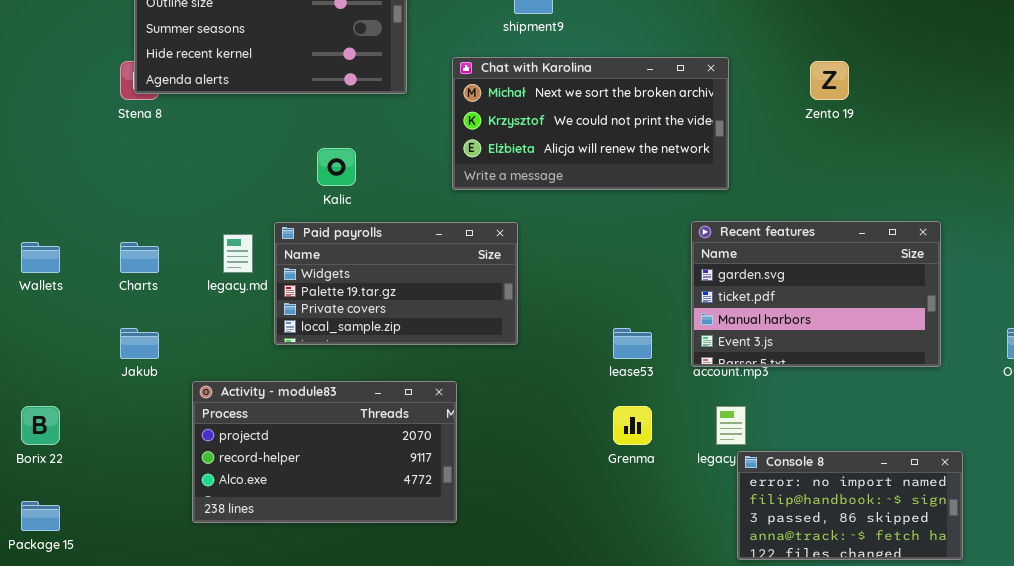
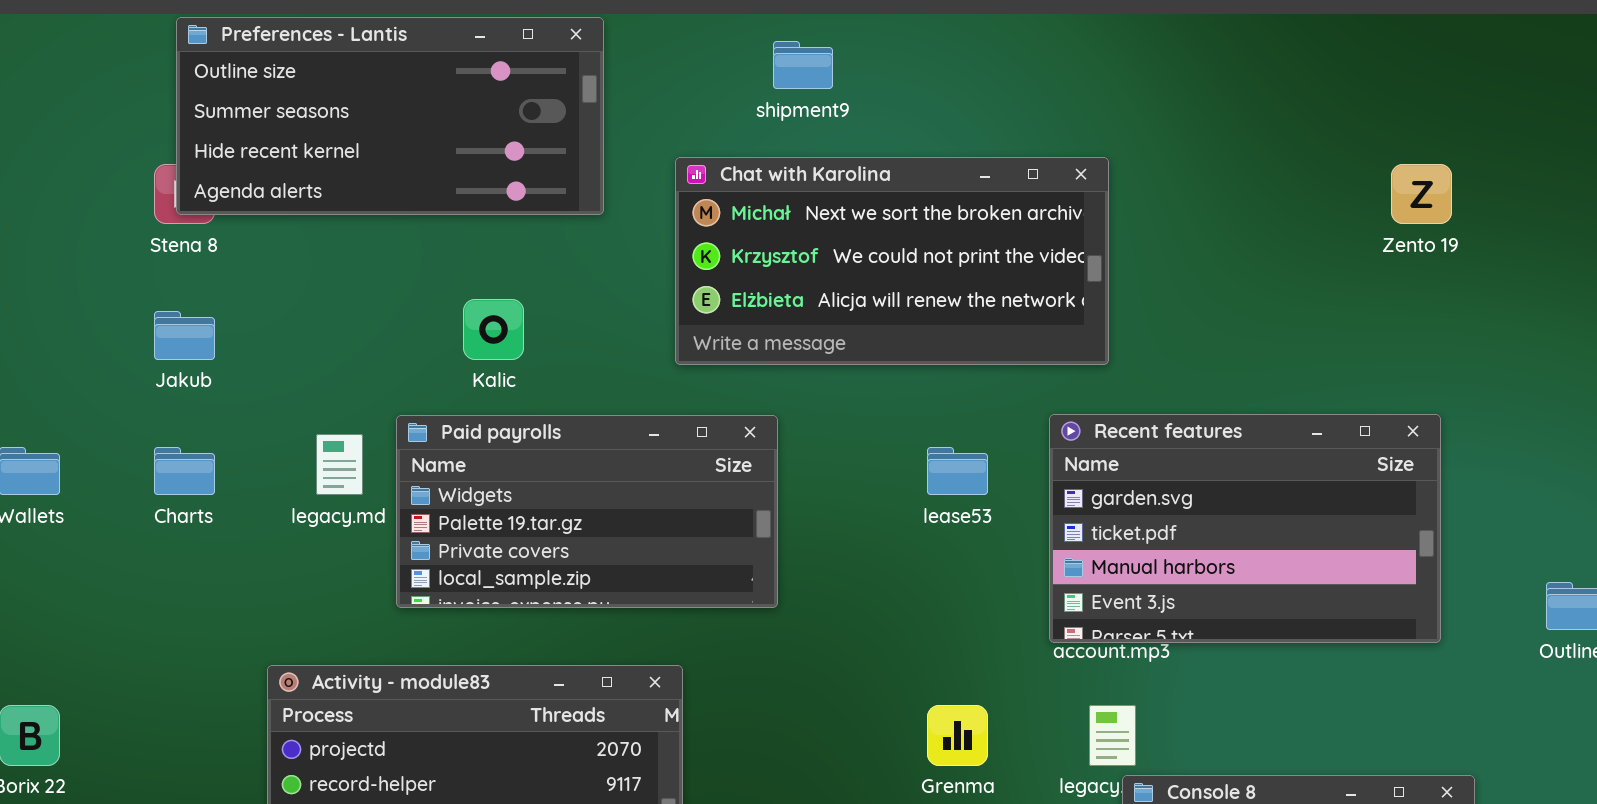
Zento 19: [810,61,849,100] -> [1391,164,1452,224], moved
Jakub: [120,328,159,359] -> [154,311,215,360], moved
lease53: [613,328,652,359] -> [927,447,988,495], moved

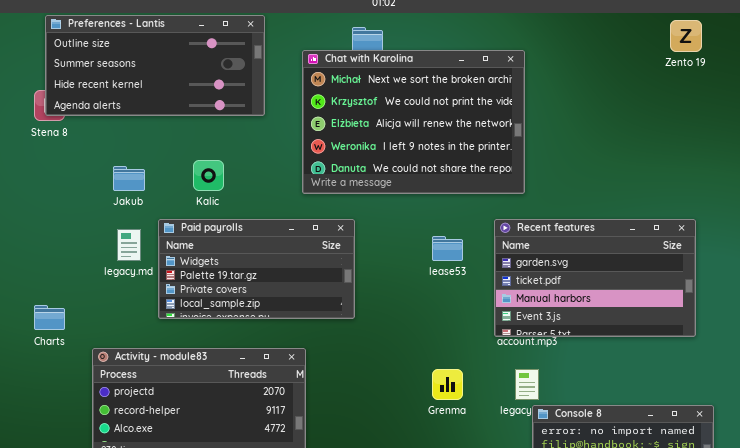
Chat with Karolina: [675,157,1109,365] -> [302,50,525,194], resized
Zento 19: [1391,164,1452,224] -> [670,20,702,52], moved
Jakub: [154,311,215,360] -> [113,166,145,191], moved
Charts: [154,447,215,495] -> [34,305,65,330], moved

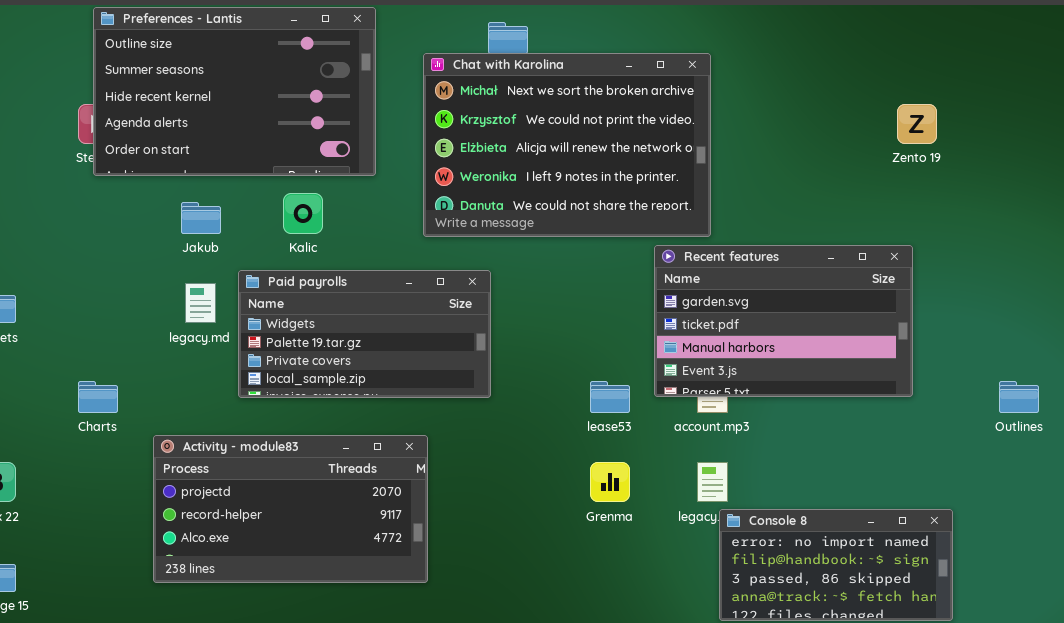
Preferences - Lantis: [45,15,265,116] -> [93,7,376,176], resized
Zento 19: [670,20,702,52] -> [897,104,937,144], moved
Recent features: [494,219,696,337] -> [654,245,913,397], moved
lease53: [432,236,463,261] -> [590,381,630,413], moved

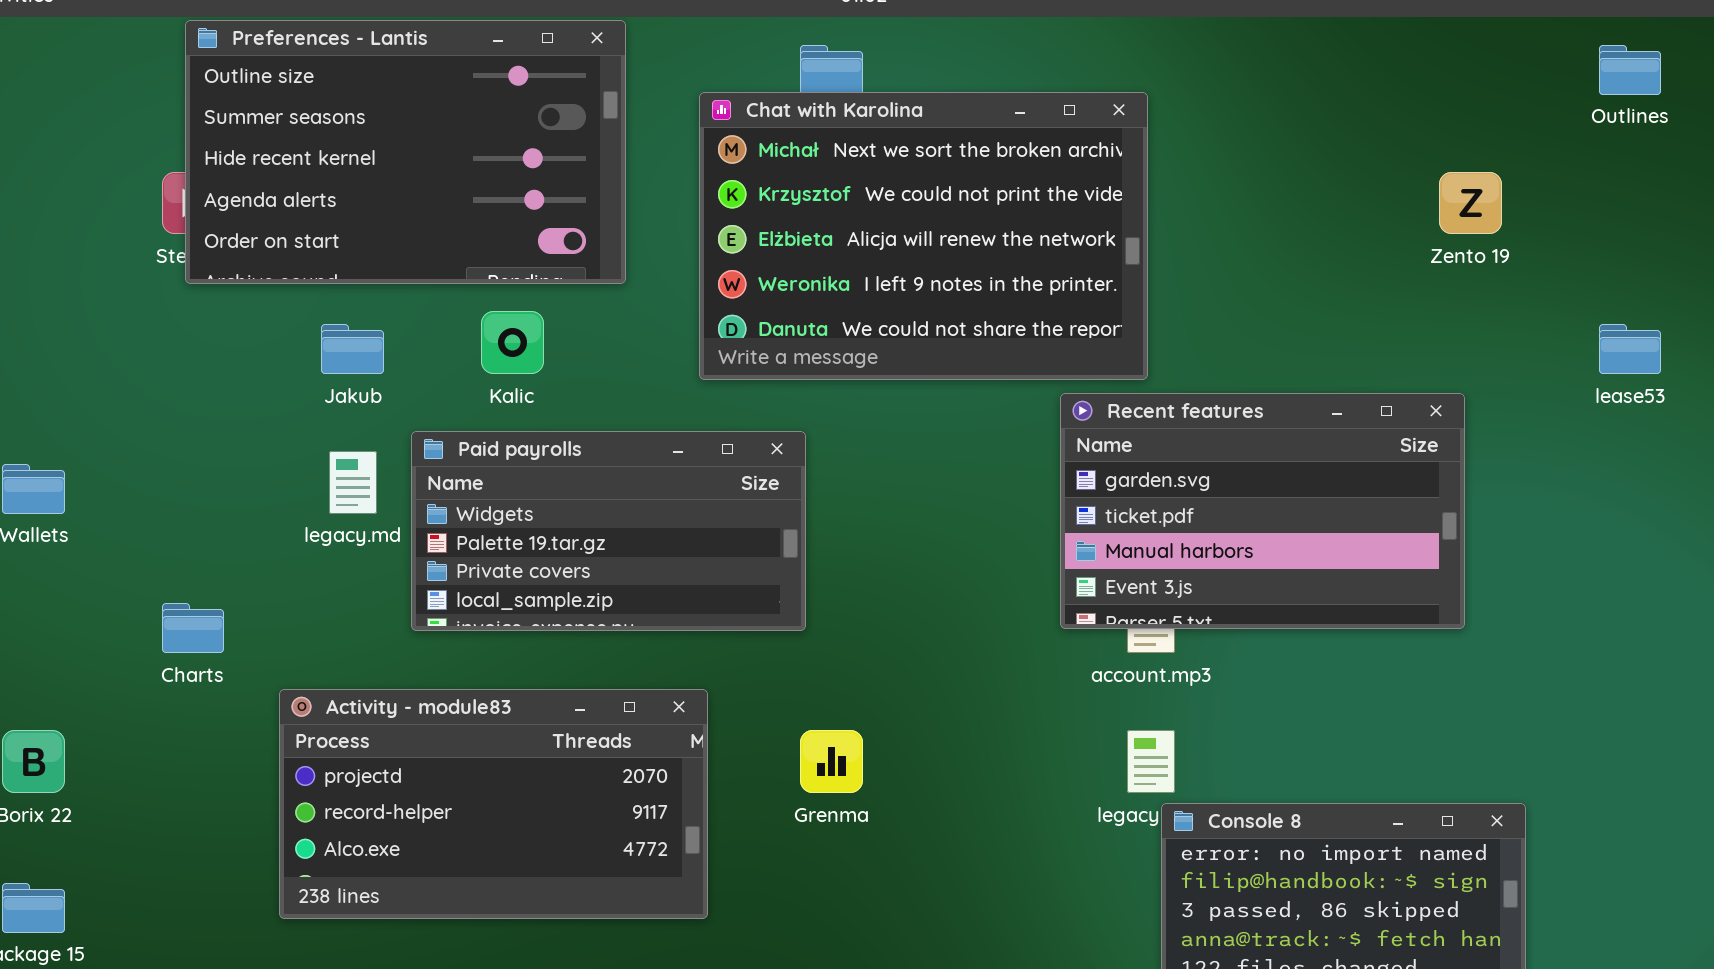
lease53: [590,381,630,413] -> [1599,324,1661,374], moved
Outlines: [999,381,1039,413] -> [1599,45,1661,95], moved
Grenma: [590,462,630,502] -> [800,730,863,793], moved

